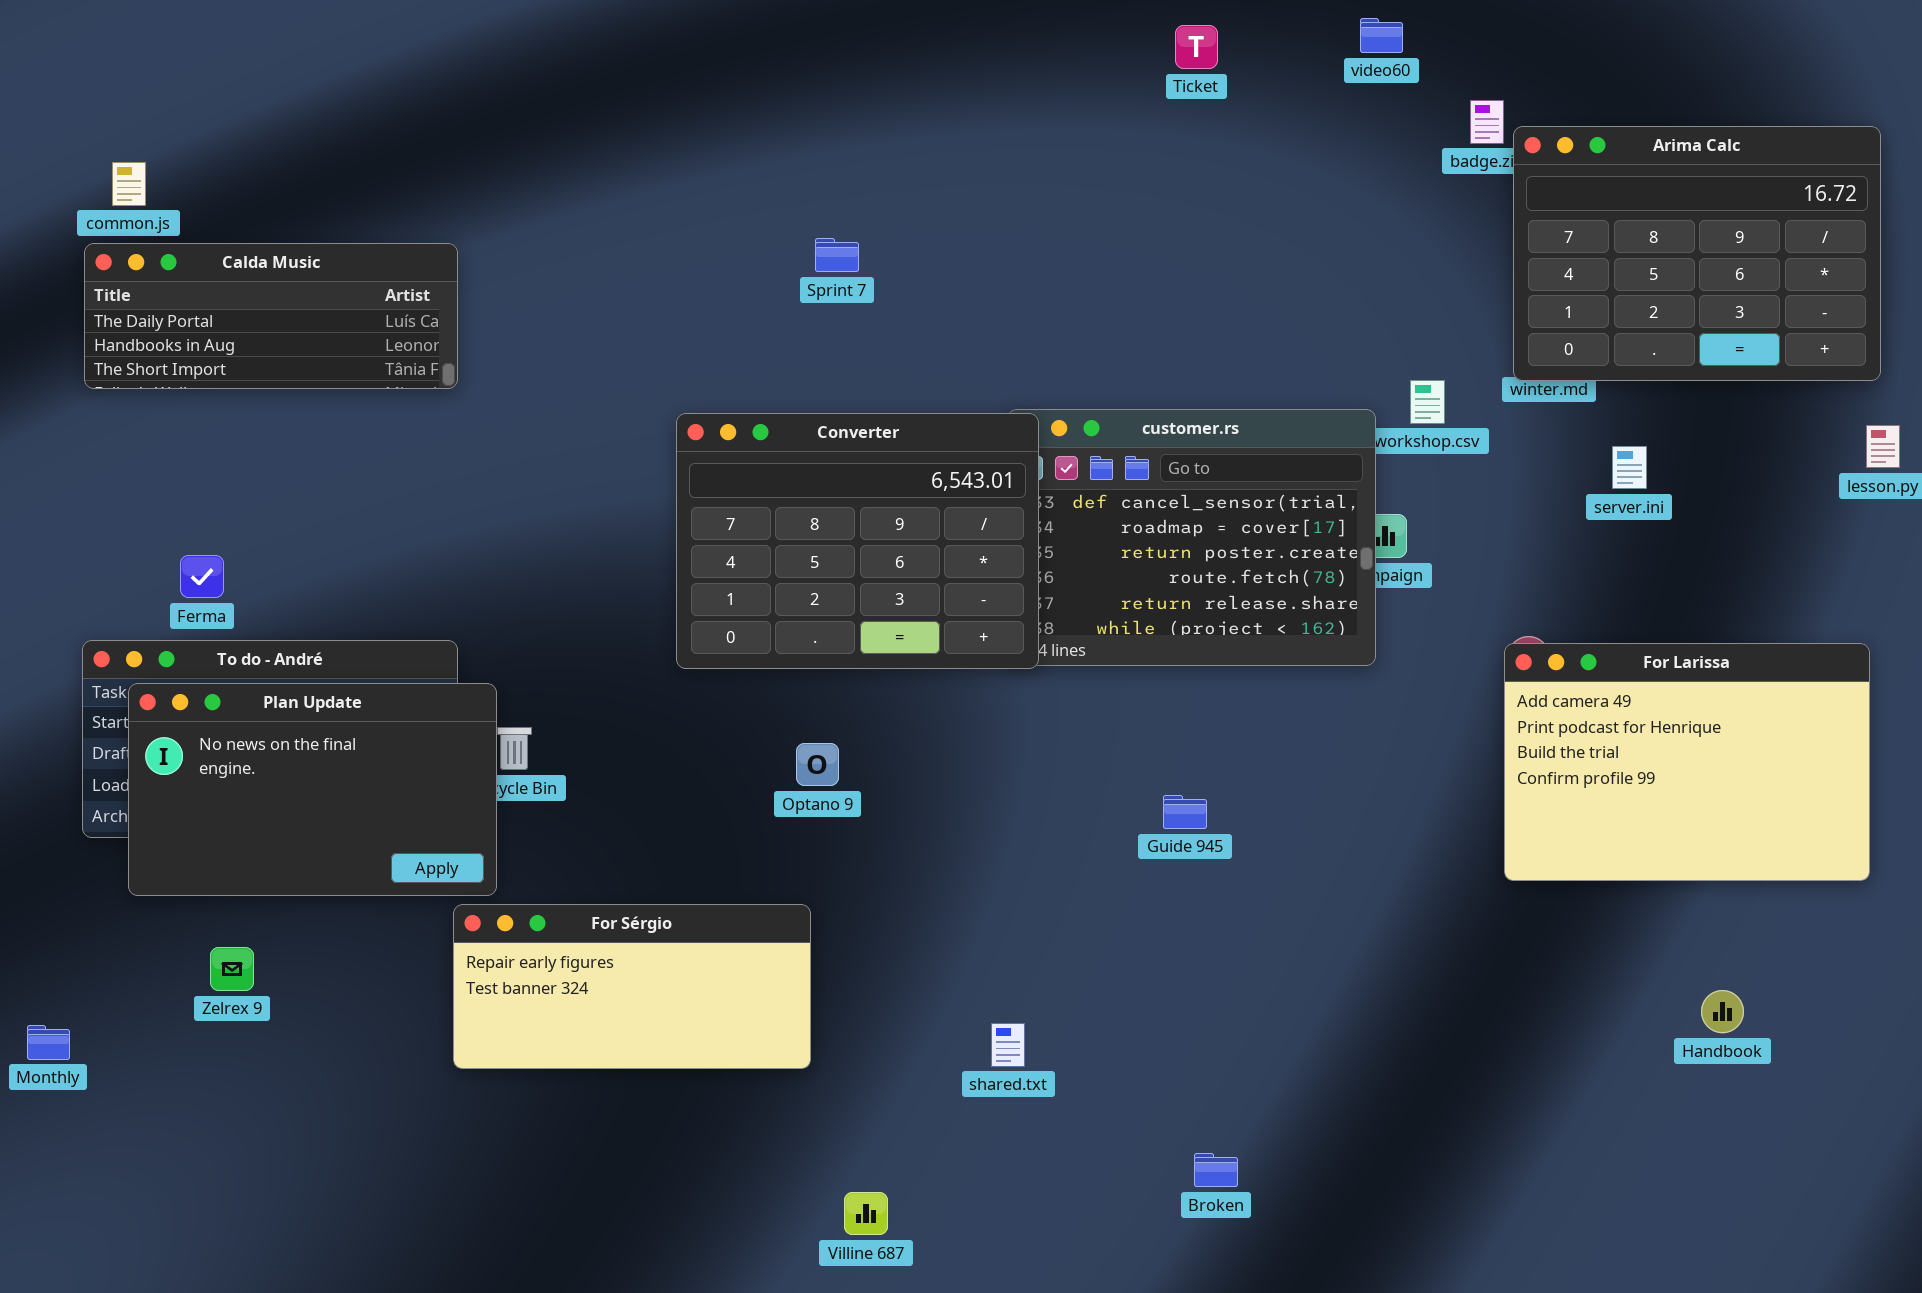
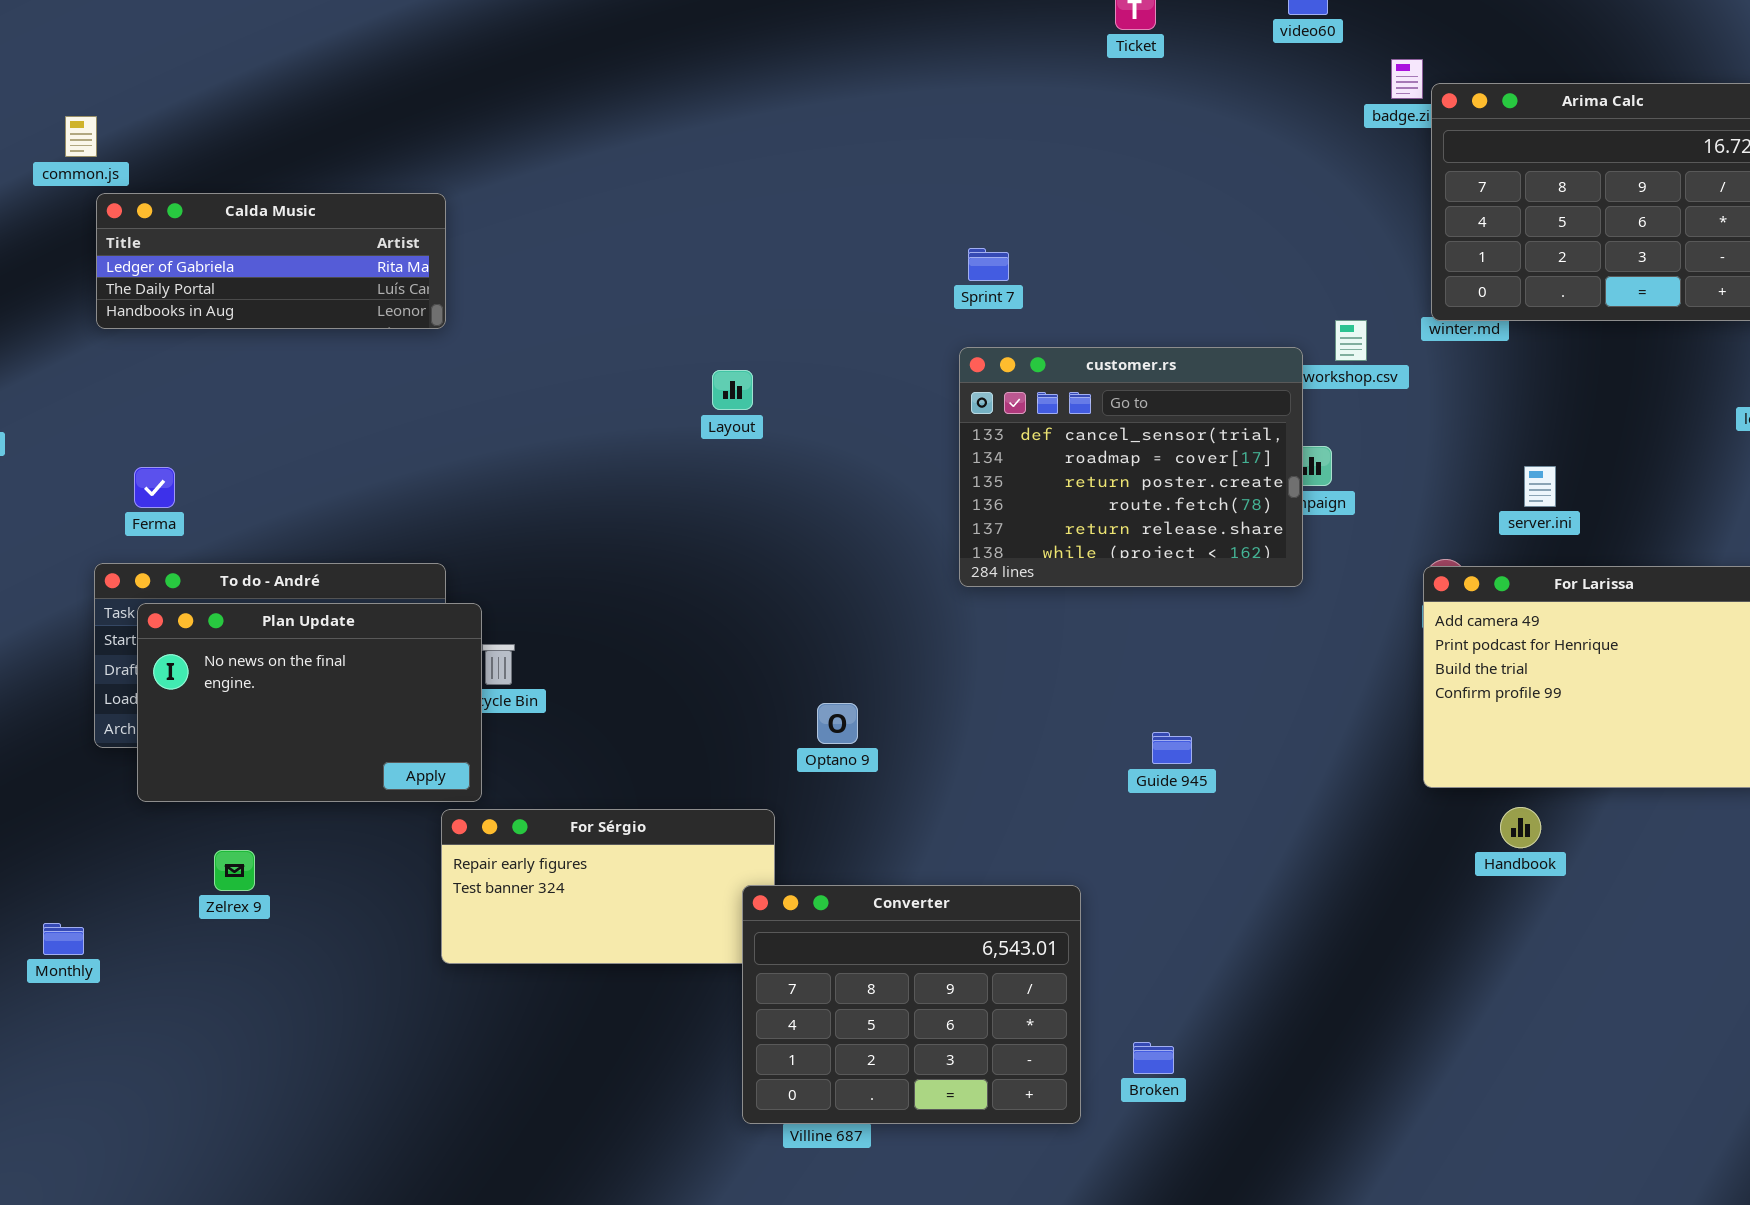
common.js: [112,162,146,206] -> [65,116,97,157], moved
Sprint 7: [815,238,859,272] -> [968,248,1009,281], moved
Calda Music: [84,243,458,389] -> [96,193,446,329], scrolled up 1 row
Converter: [676,413,1039,669] -> [742,885,1081,1124], moved
server.ini: [1612,446,1647,489] -> [1524,466,1556,507], moved
Ferma: [180,555,224,598] -> [134,467,175,508], moved
Optano 9: [796,743,839,786] -> [817,703,858,744], moved
Guide 945: [1163,795,1207,829] -> [1152,732,1192,764], moved
Handbook: [1701,990,1744,1033] -> [1500,807,1541,848], moved

